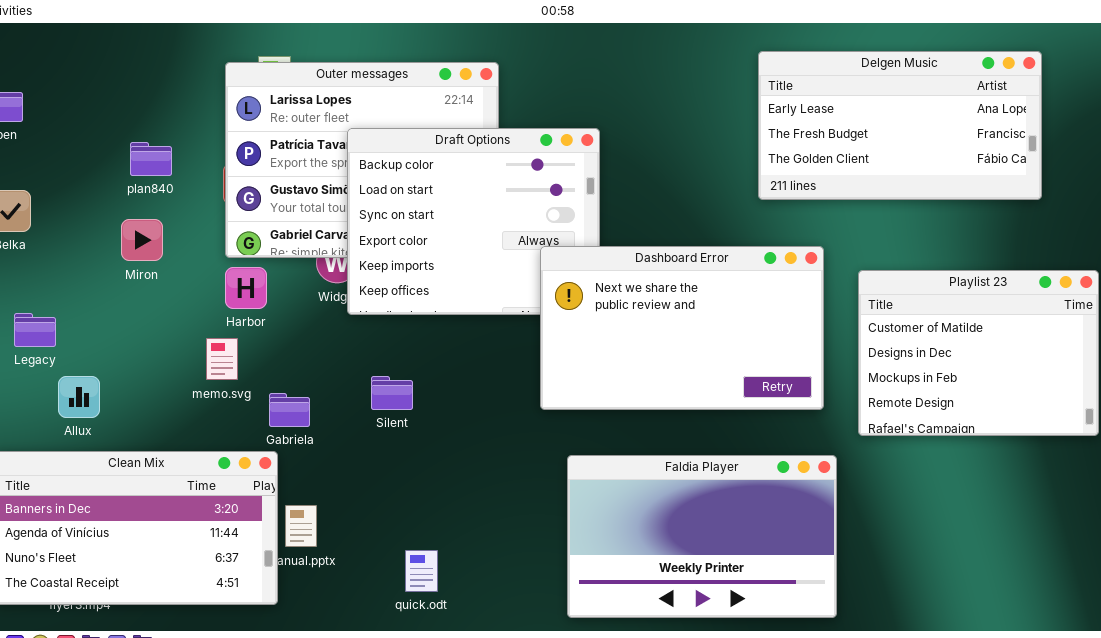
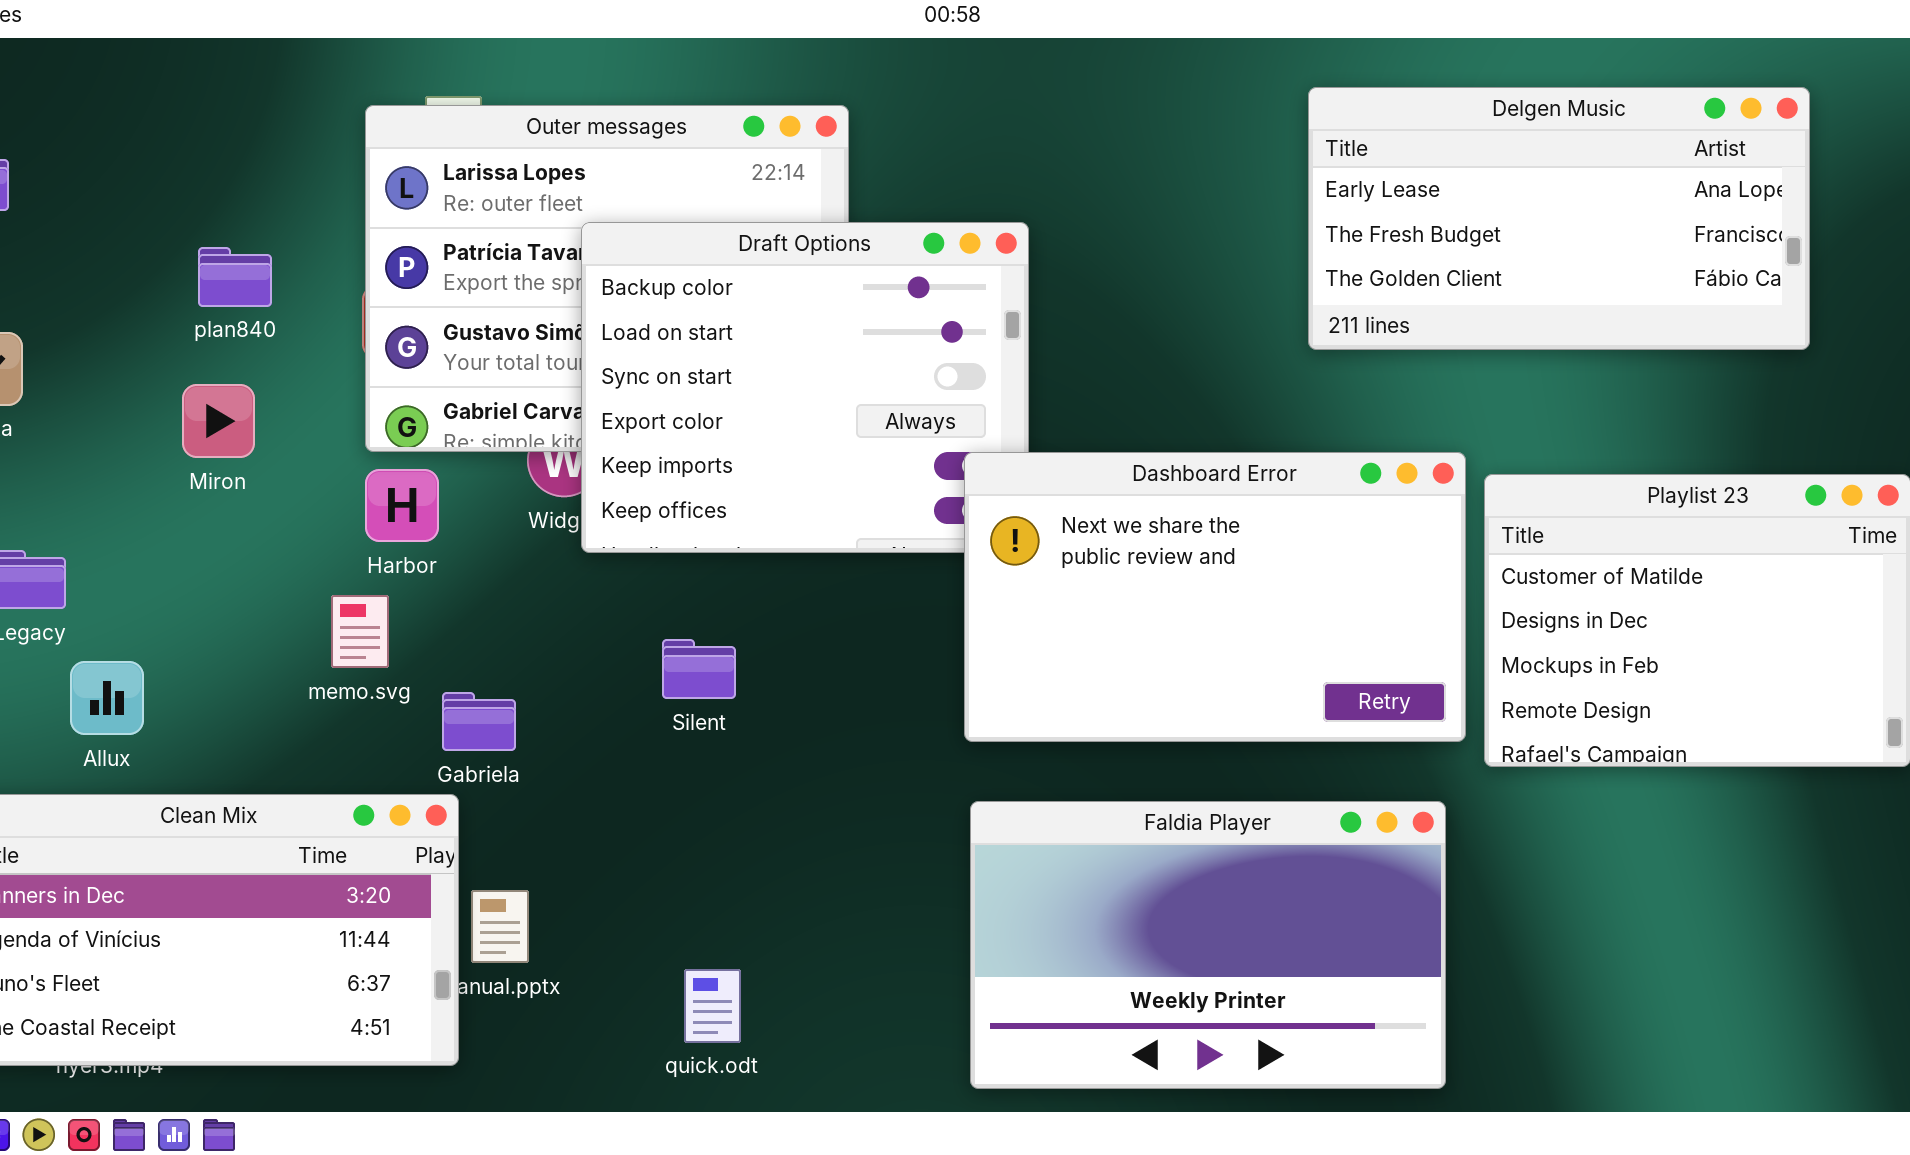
Dashboard Error: [540,246,824,410] -> [964,452,1466,742], moved
Silent: [371,376,413,410] -> [662,639,736,699], moved

